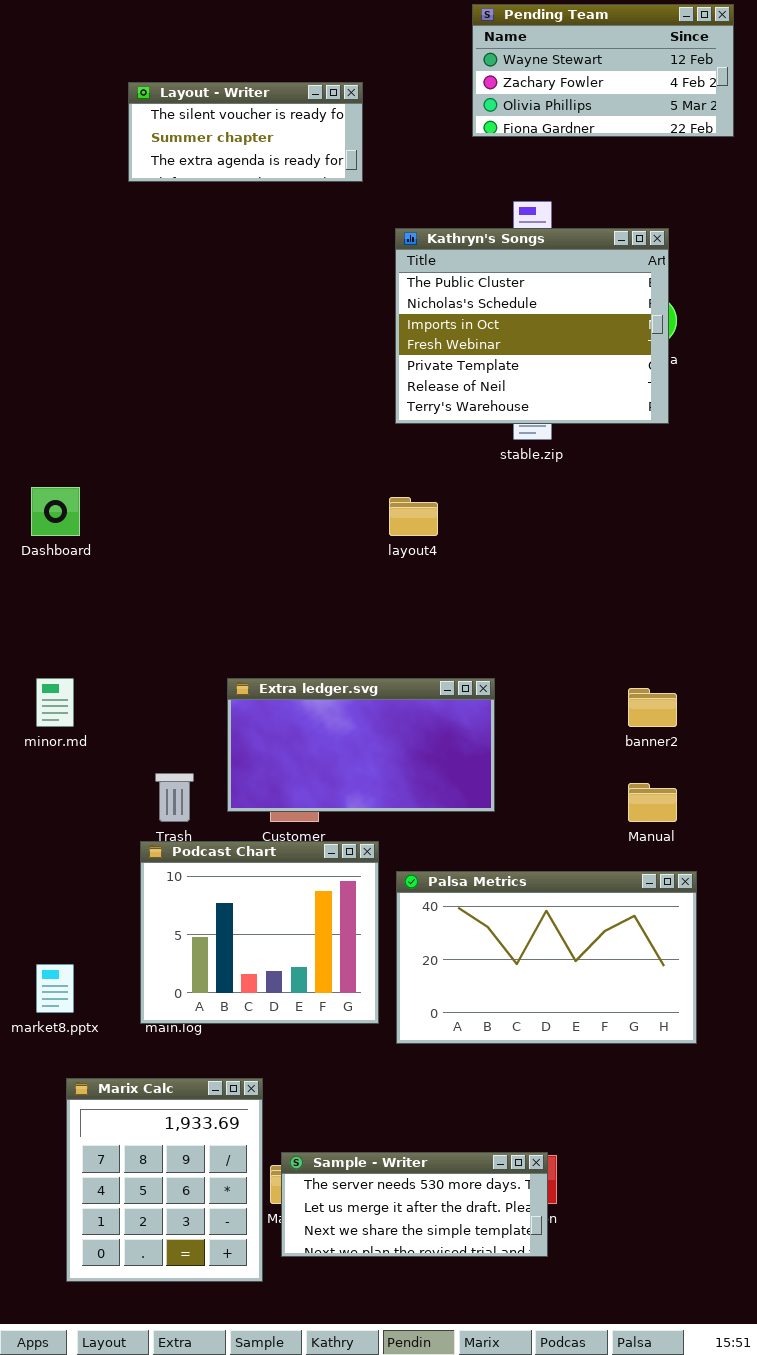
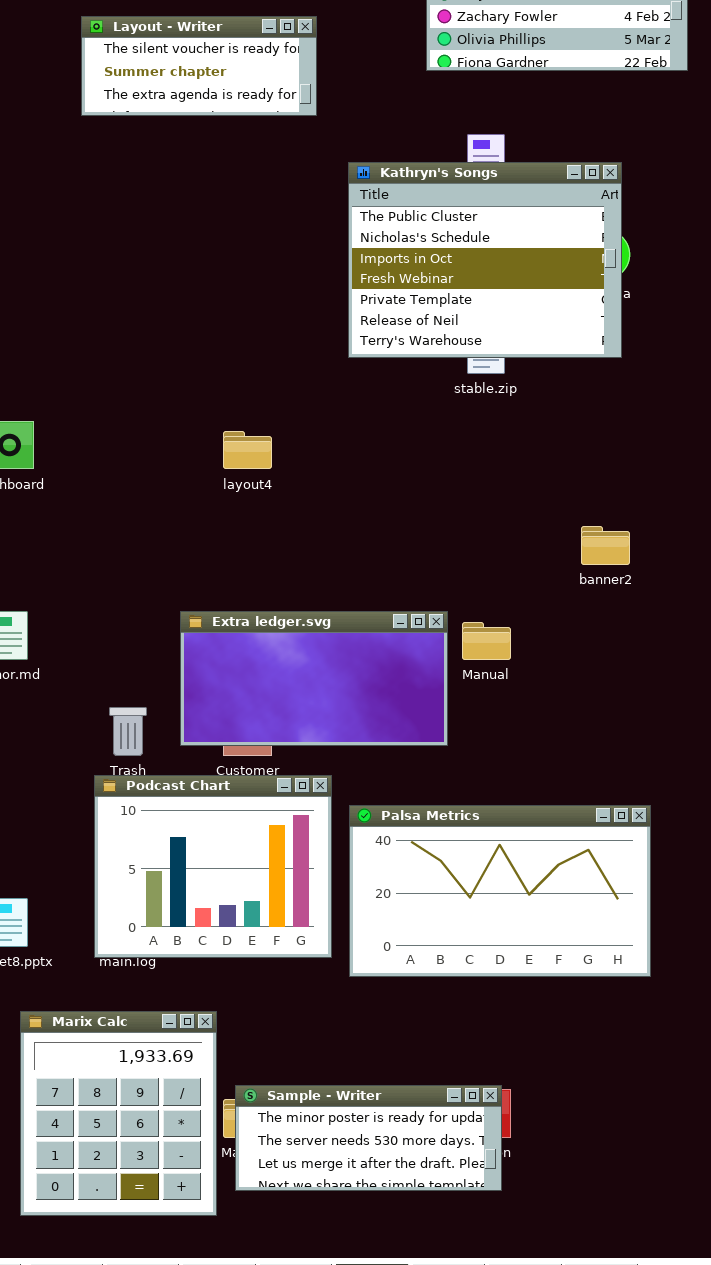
layout4: [389,497,438,536] -> [223,431,272,469], moved
banner2: [628,688,677,727] -> [581,526,630,565], moved
Manual: [628,783,677,822] -> [462,622,511,660], moved
Sample - Writer: [281,1152,548,1257] -> [235,1085,502,1191], scrolled up 1 row

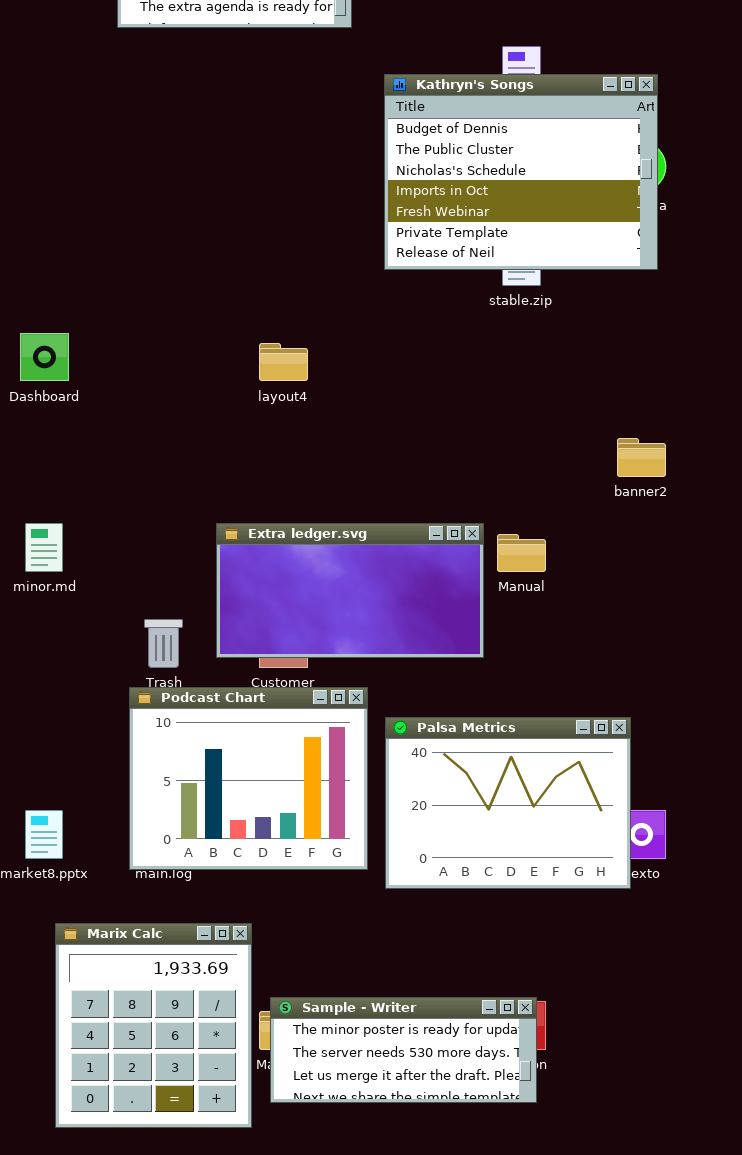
Kathryn's Songs: [348,162,622,358] -> [384,74,658,270], scrolled up 1 row
Palsa Metrics: [349,805,651,977] -> [385,717,631,889], resized

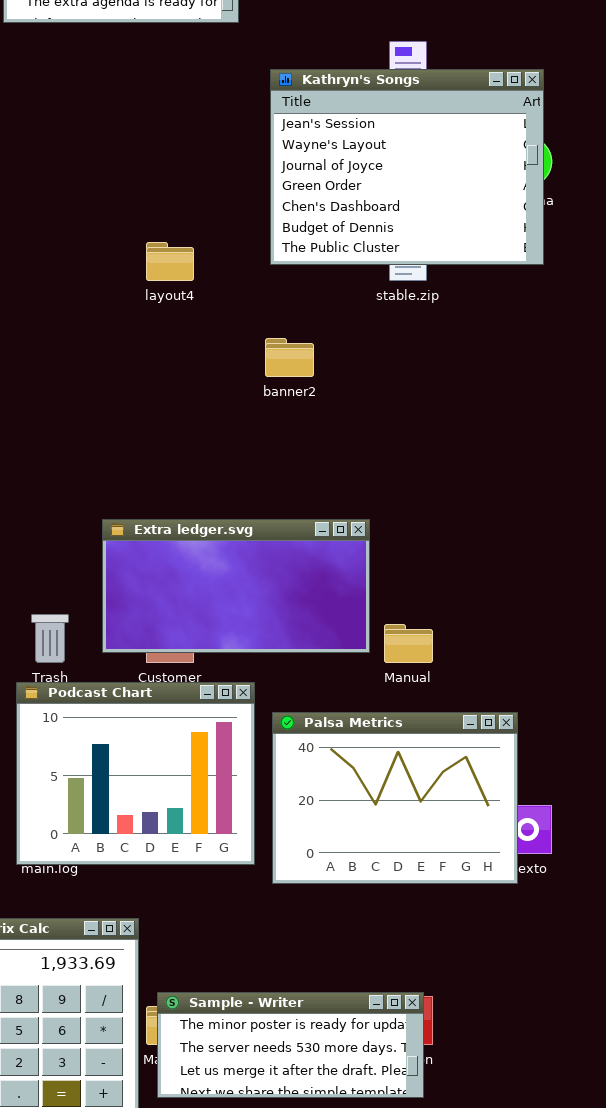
Kathryn's Songs: [384,74,658,270] -> [270,69,544,265], scrolled up 5 rows
layout4: [259,343,308,381] -> [146,242,194,281], moved
banner2: [617,438,666,477] -> [265,338,314,377], moved
Manual: [497,534,546,572] -> [384,624,433,663], moved

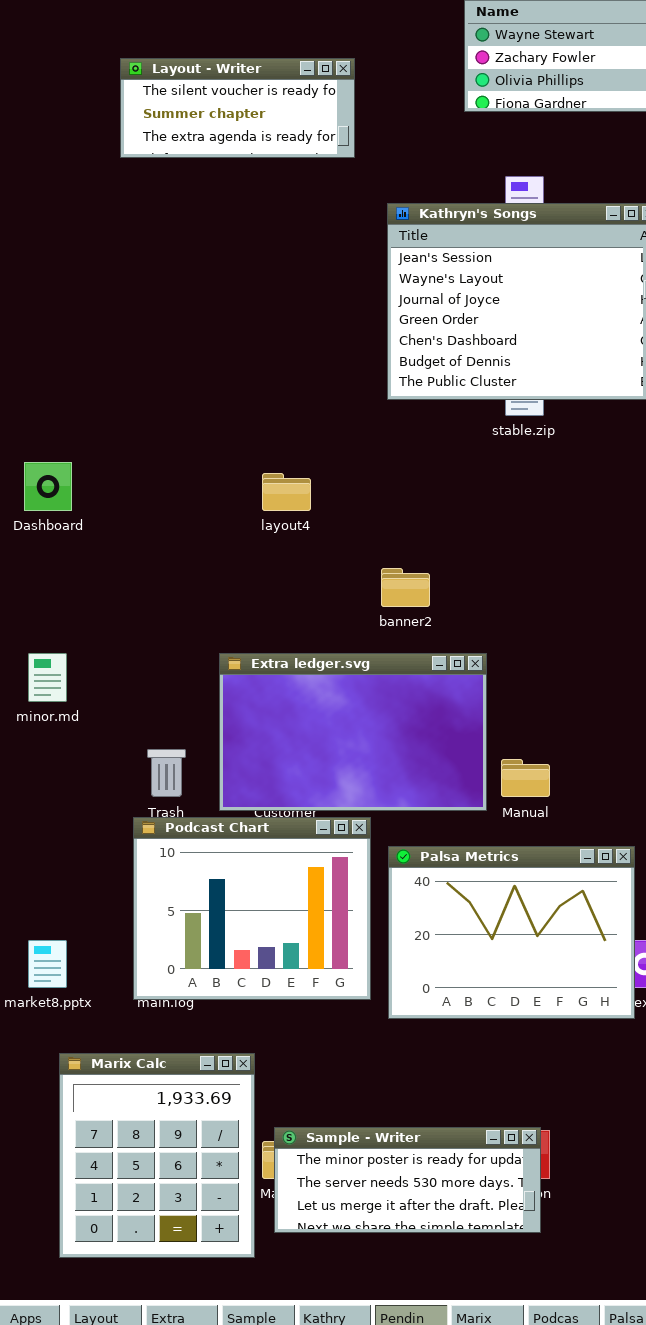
layout4: [146,242,194,281] -> [262,473,311,511], moved
banner2: [265,338,314,377] -> [381,568,430,607], moved
Extra ledger.svg: [102,519,370,653] -> [219,653,487,811], resized

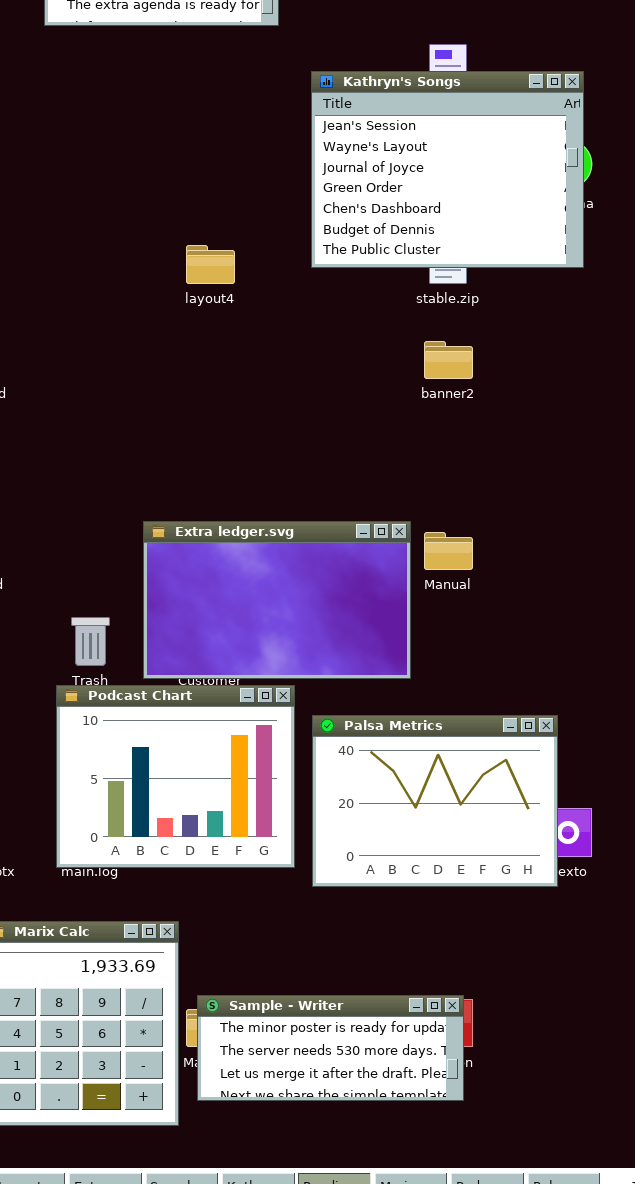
layout4: [262,473,311,511] -> [186,245,235,284], moved
banner2: [381,568,430,607] -> [424,341,473,379], moved
Manual: [501,759,550,797] -> [424,532,473,570], moved

